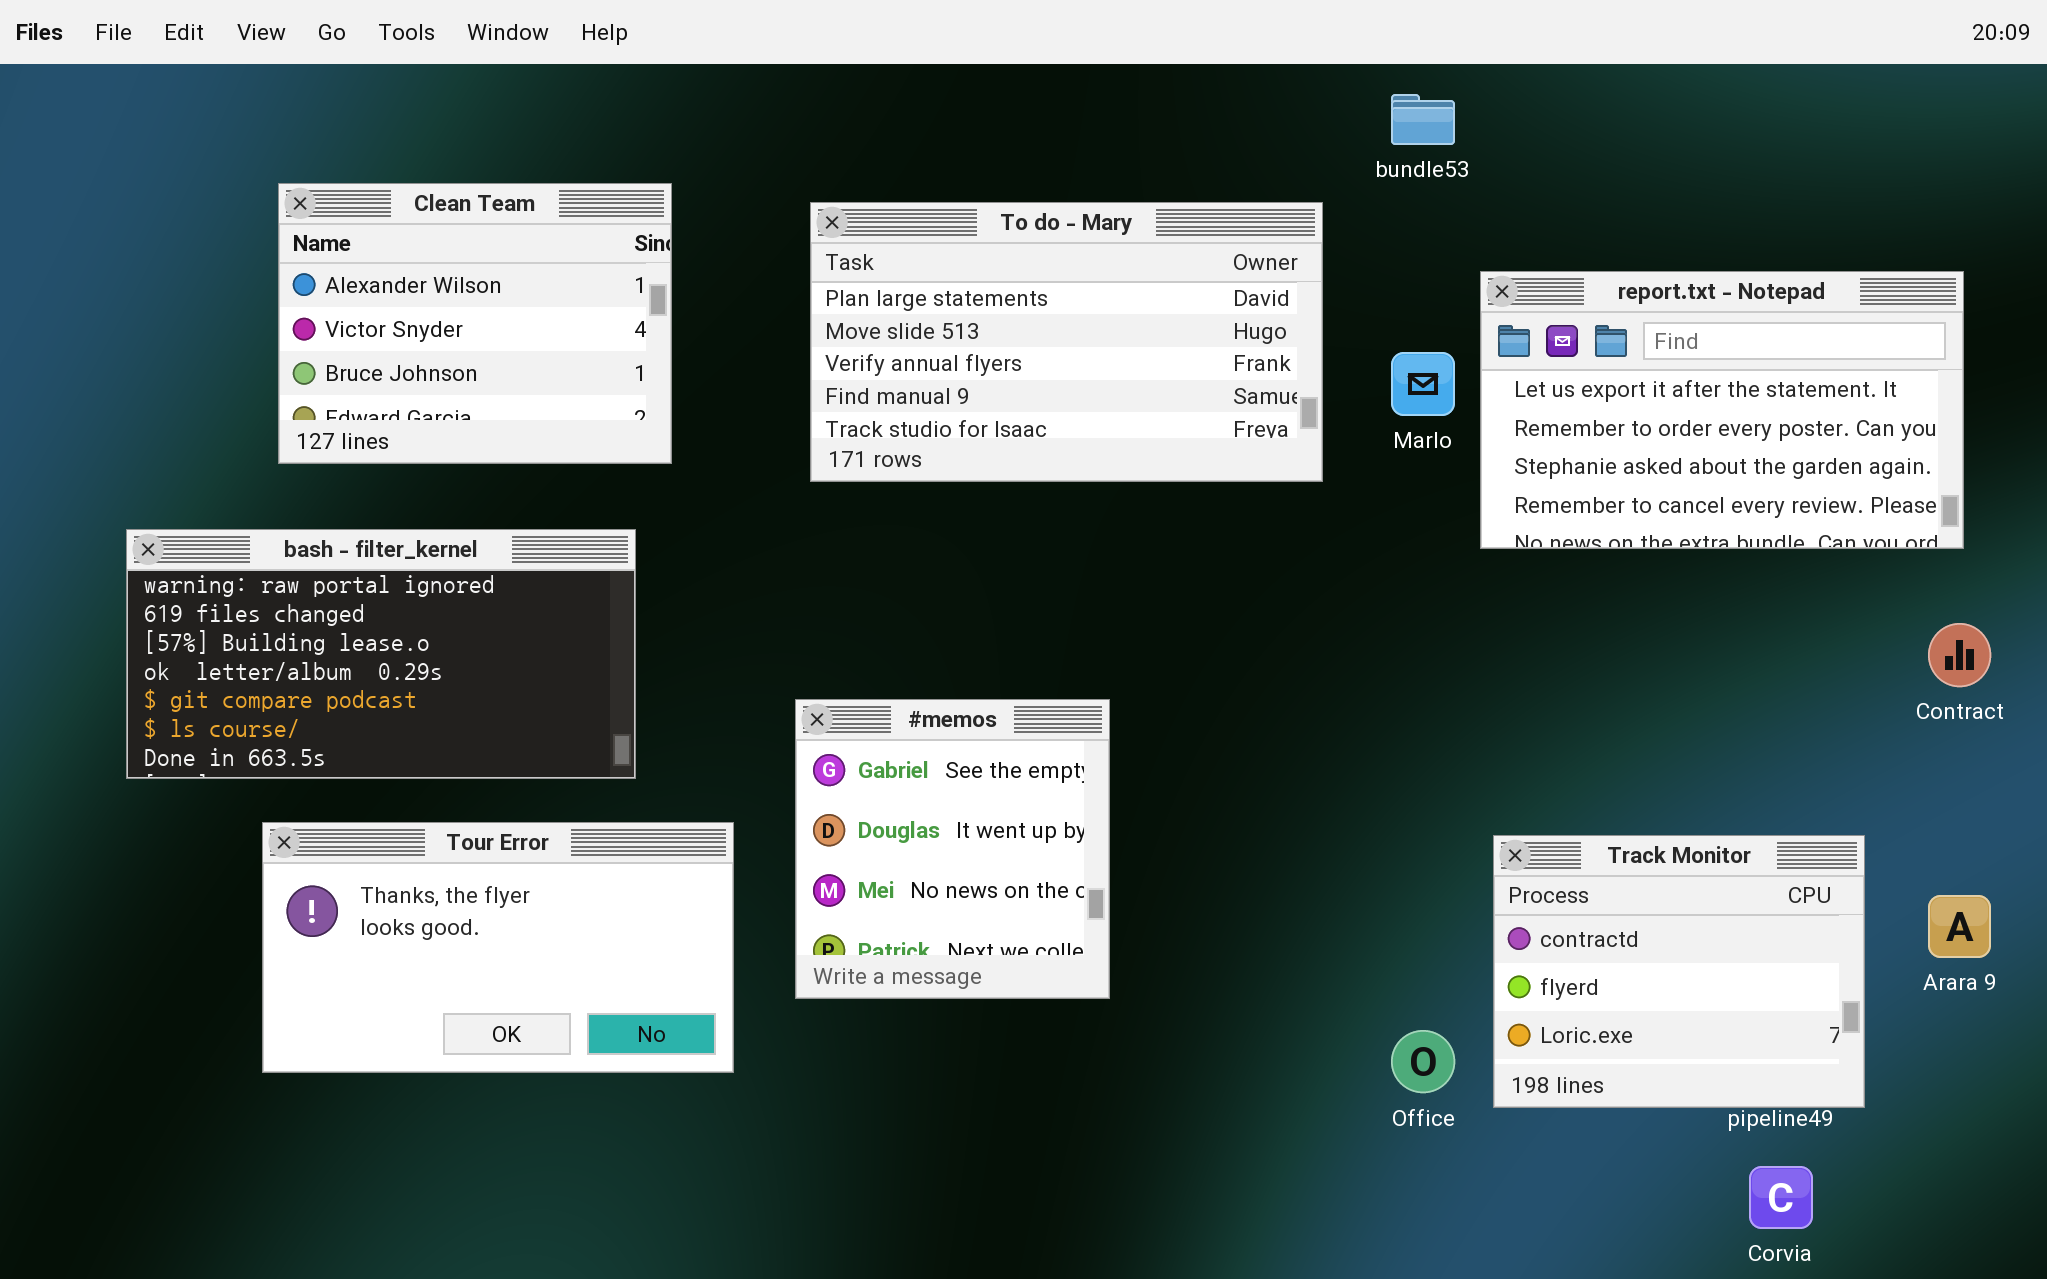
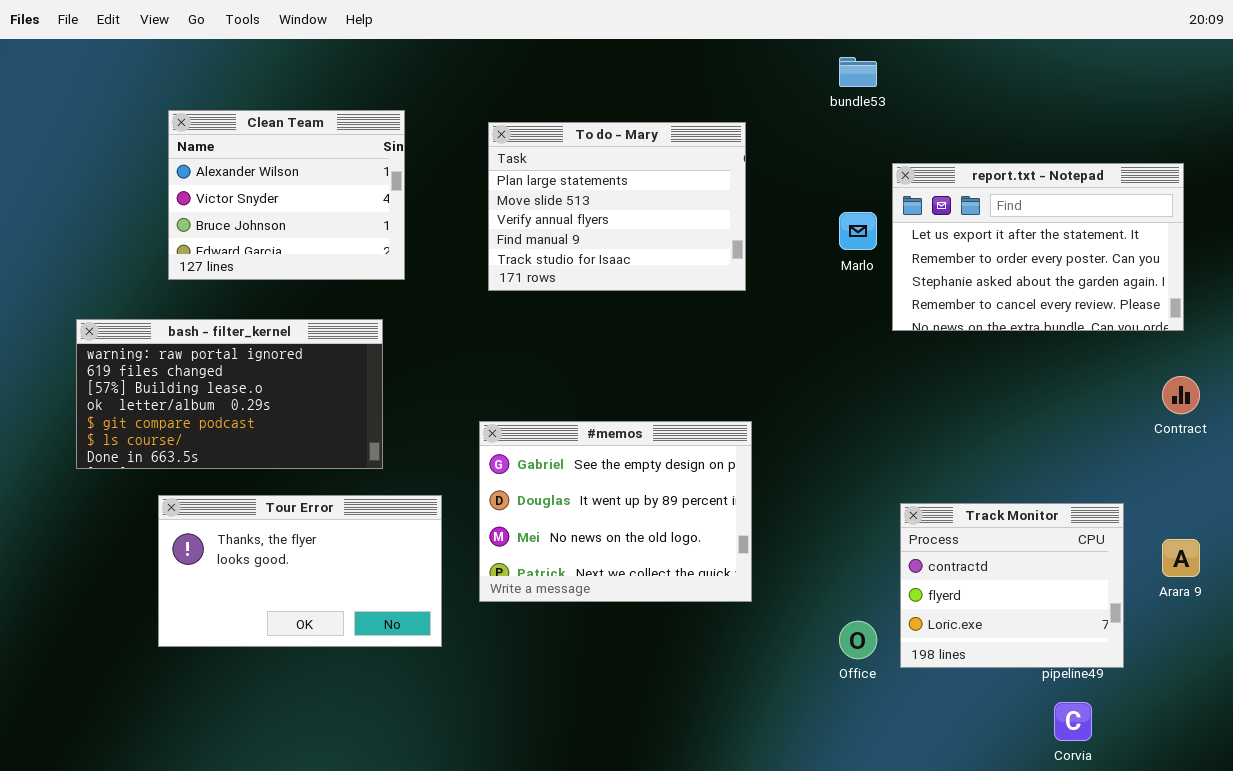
To do - Mary: [810,202,1323,482] -> [488,122,746,291], resized
#memos: [795,699,1110,999] -> [479,421,752,602], resized

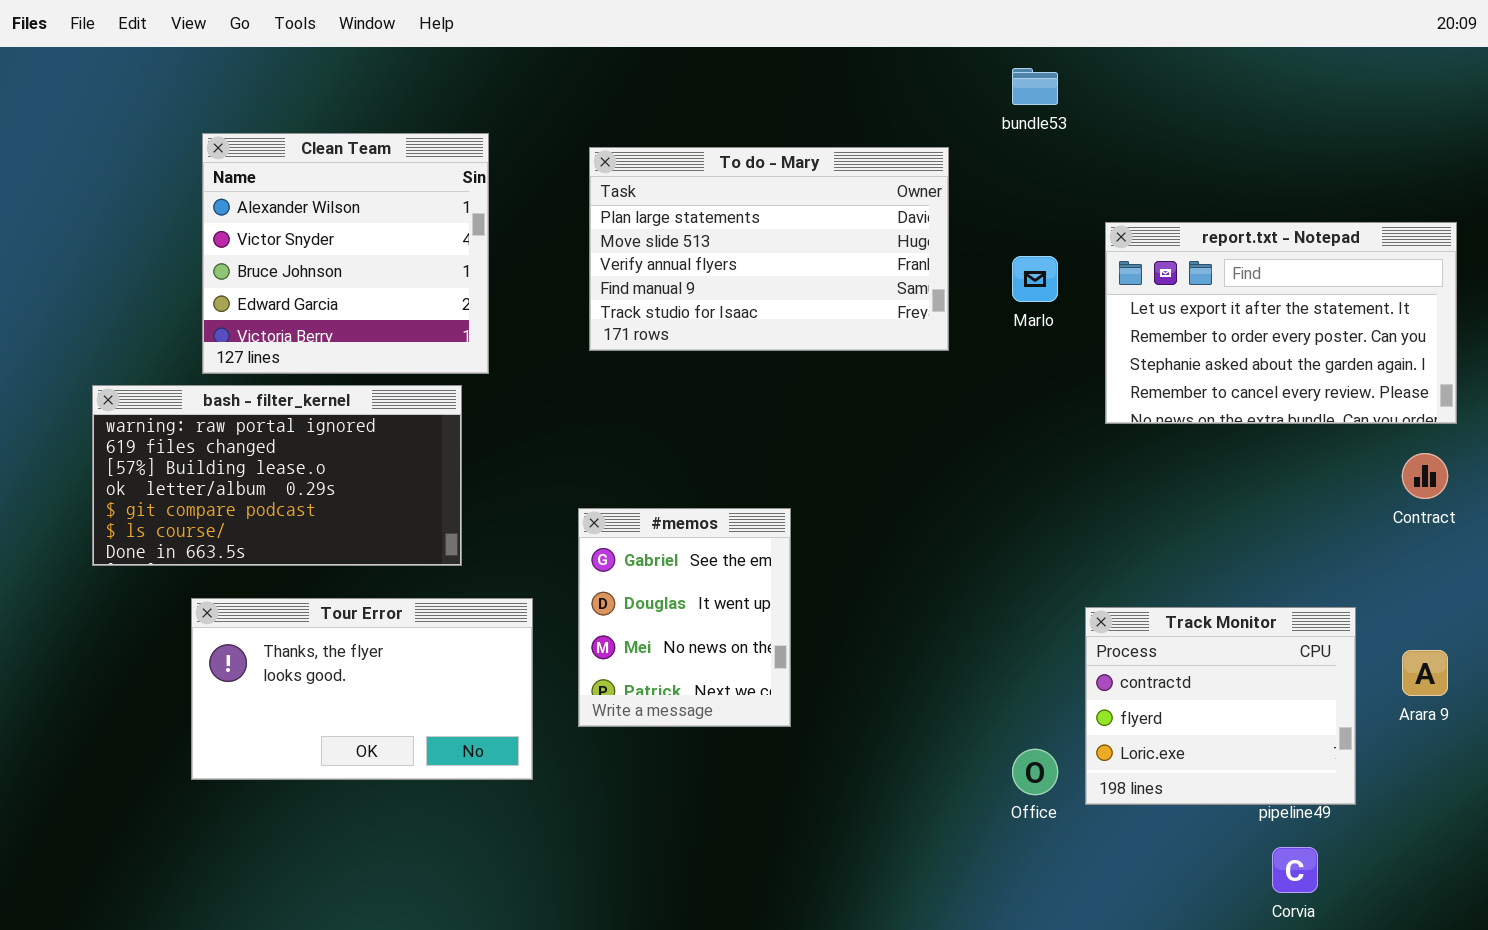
Clean Team: [168,110,405,280] -> [202,133,489,374], resized
To do - Mary: [488,122,746,291] -> [589,147,949,351], resized
report.txt - Notepad: [892,163,1184,331] -> [1105,222,1457,424], moved
#memos: [479,421,752,602] -> [578,508,791,727], resized

